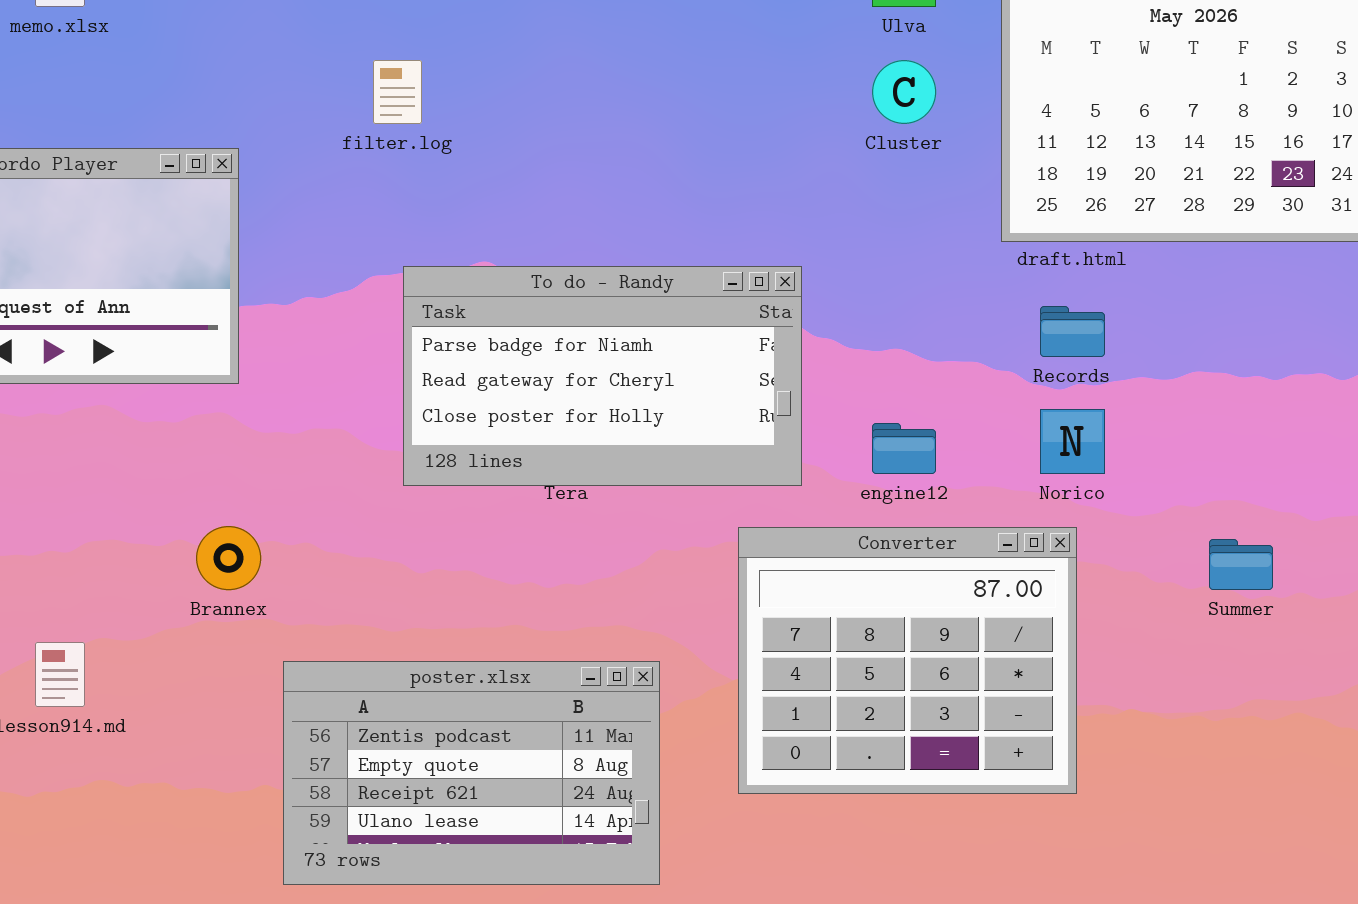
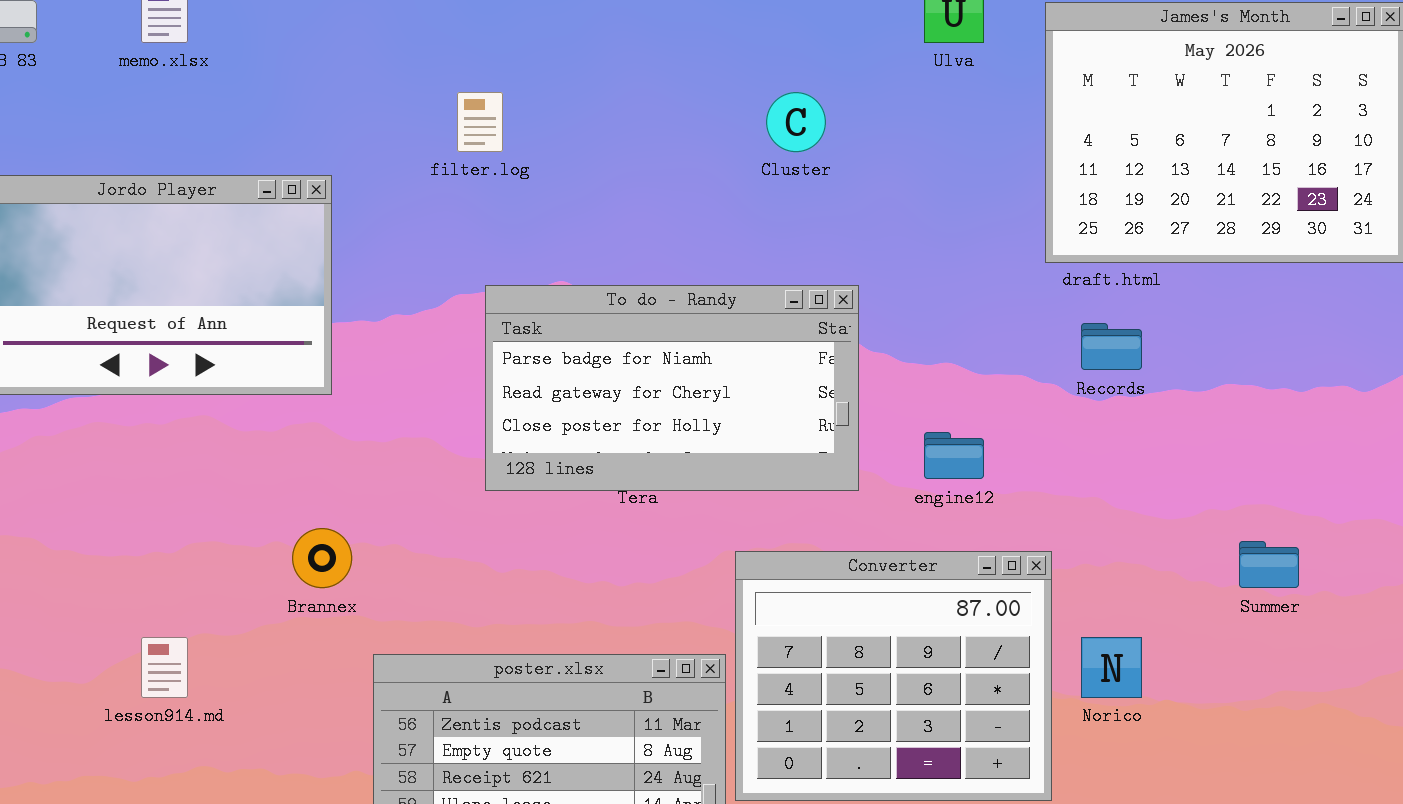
Cluster: [872,60,936,124] -> [766,92,826,152], moved
Norico: [1040,409,1105,474] -> [1081,637,1142,698], moved
Converter: [738,527,1077,794] -> [735,551,1052,801], moved

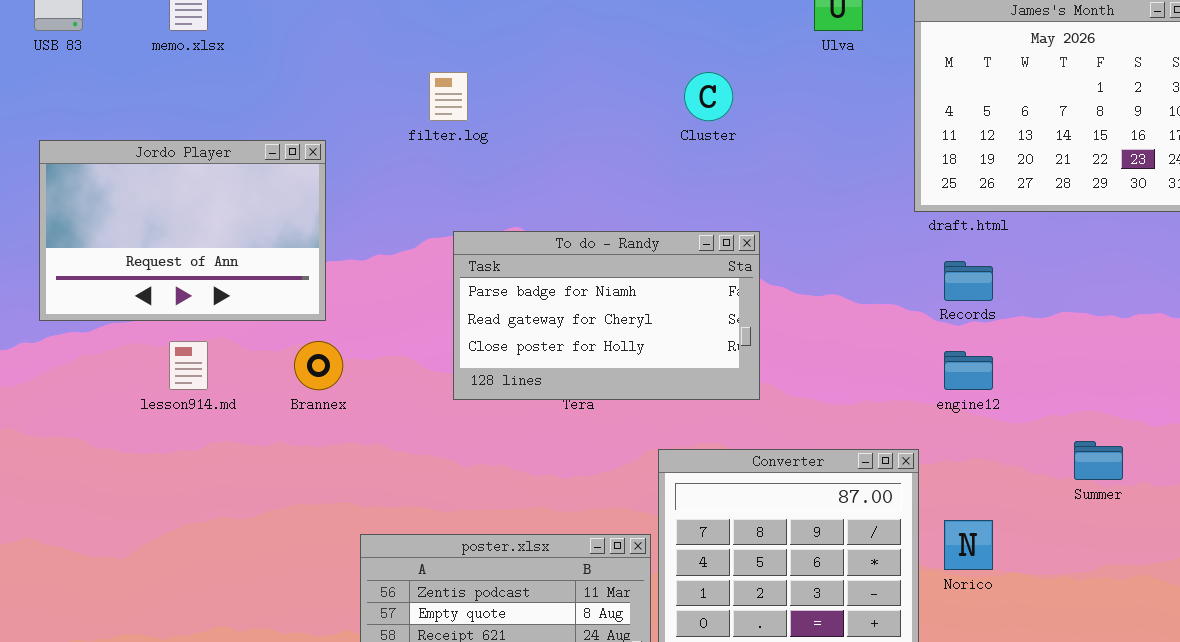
engine12: [924,432,984,479] -> [944,351,993,390], moved
Brannex: [292,528,352,588] -> [294,341,343,390], moved
lesson914.md: [141,637,188,698] -> [169,341,208,390], moved

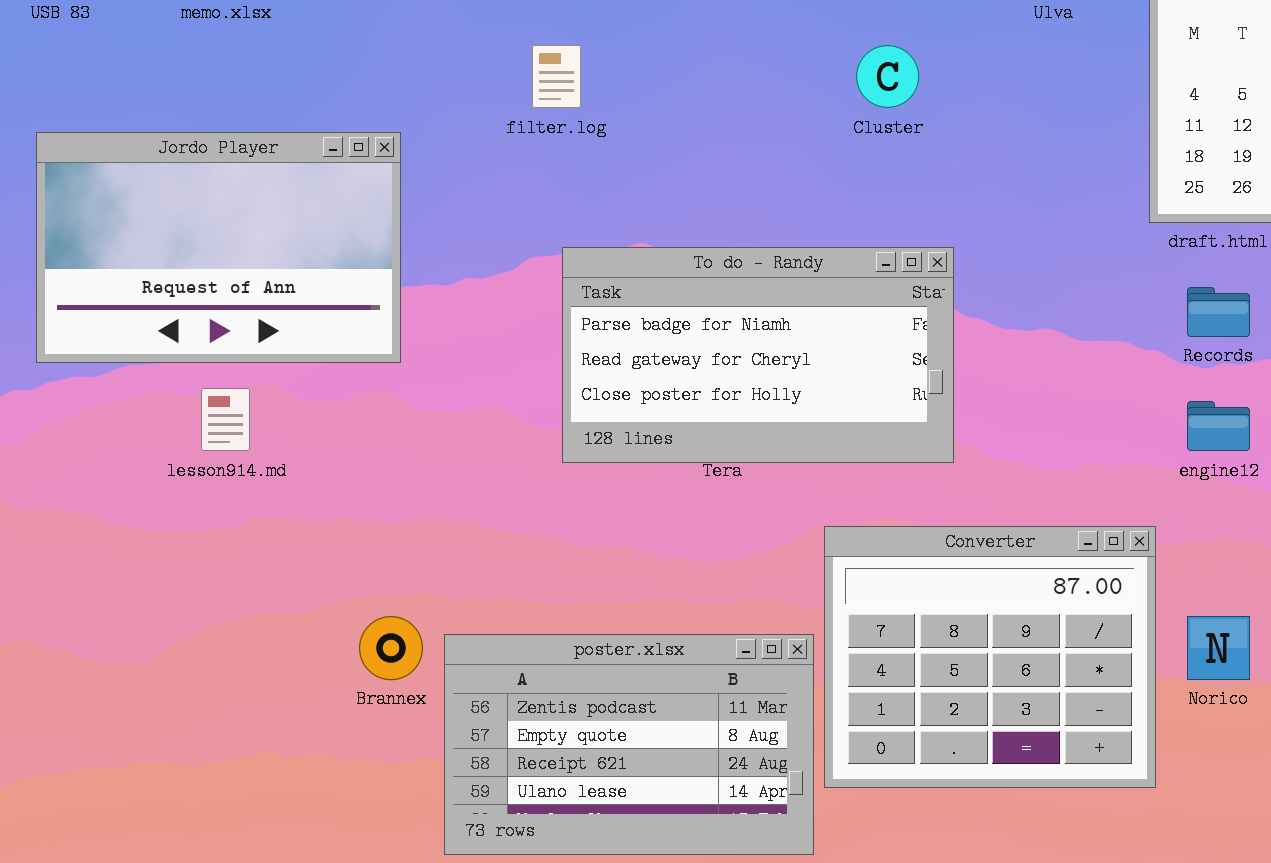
Brannex: [294,341,343,390] -> [359,616,423,680], moved

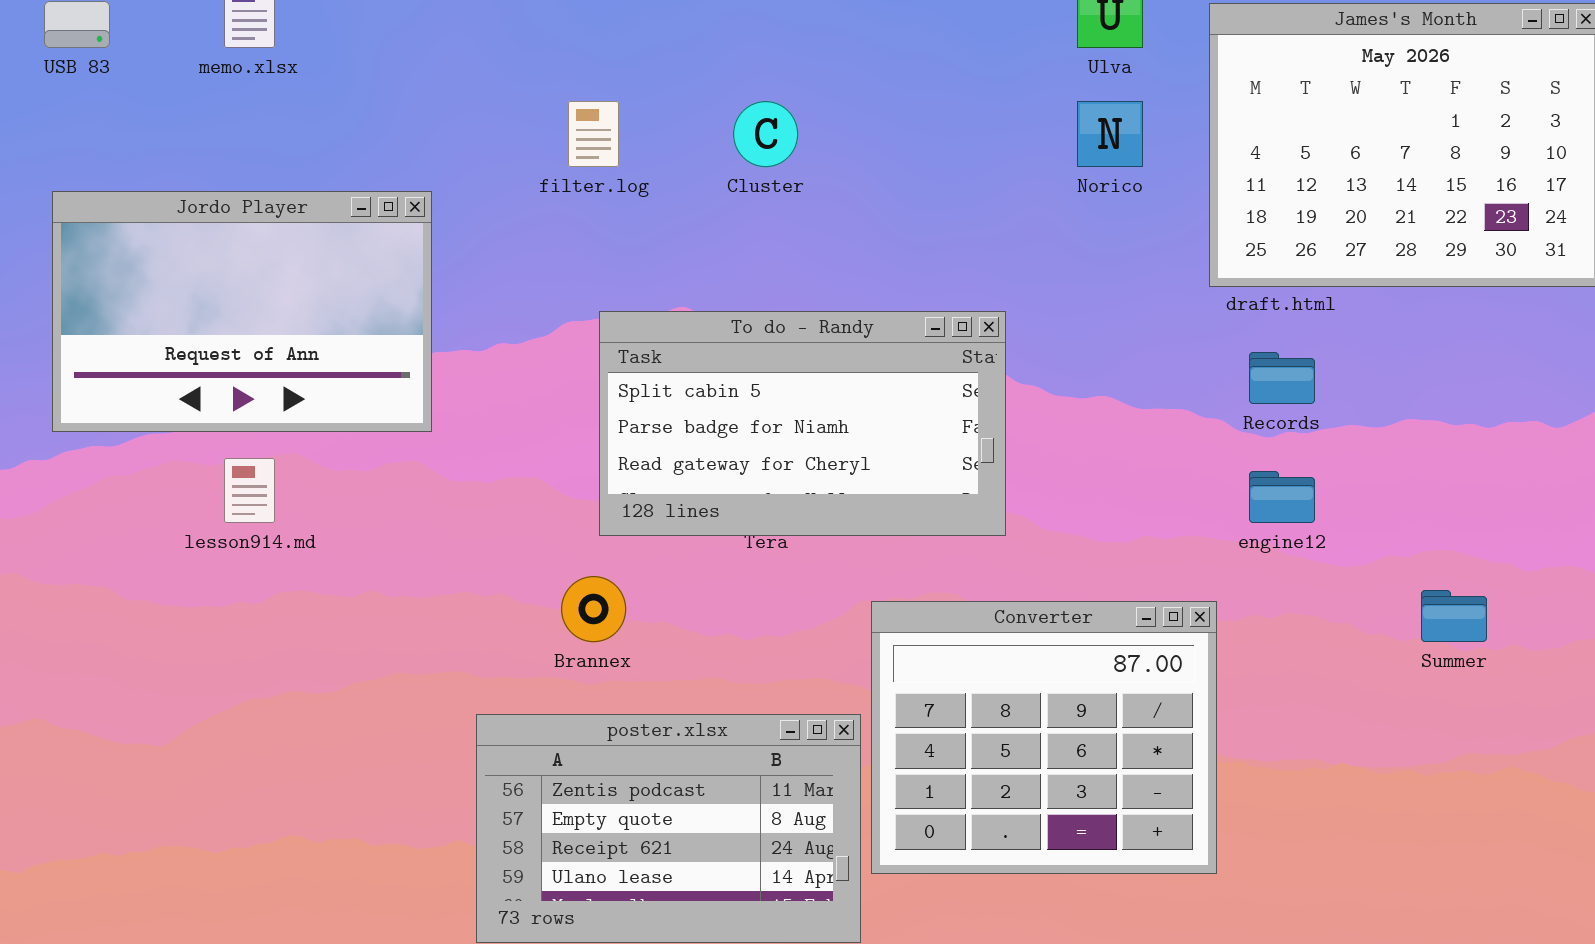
Cluster: [856,45,919,108] -> [733,101,798,167], moved
To do - Randy: [562,247,954,463] -> [599,311,1006,536], scrolled up 1 row
Brannex: [359,616,423,680] -> [561,576,626,642], moved
Norico: [1187,616,1250,680] -> [1077,101,1143,167], moved

